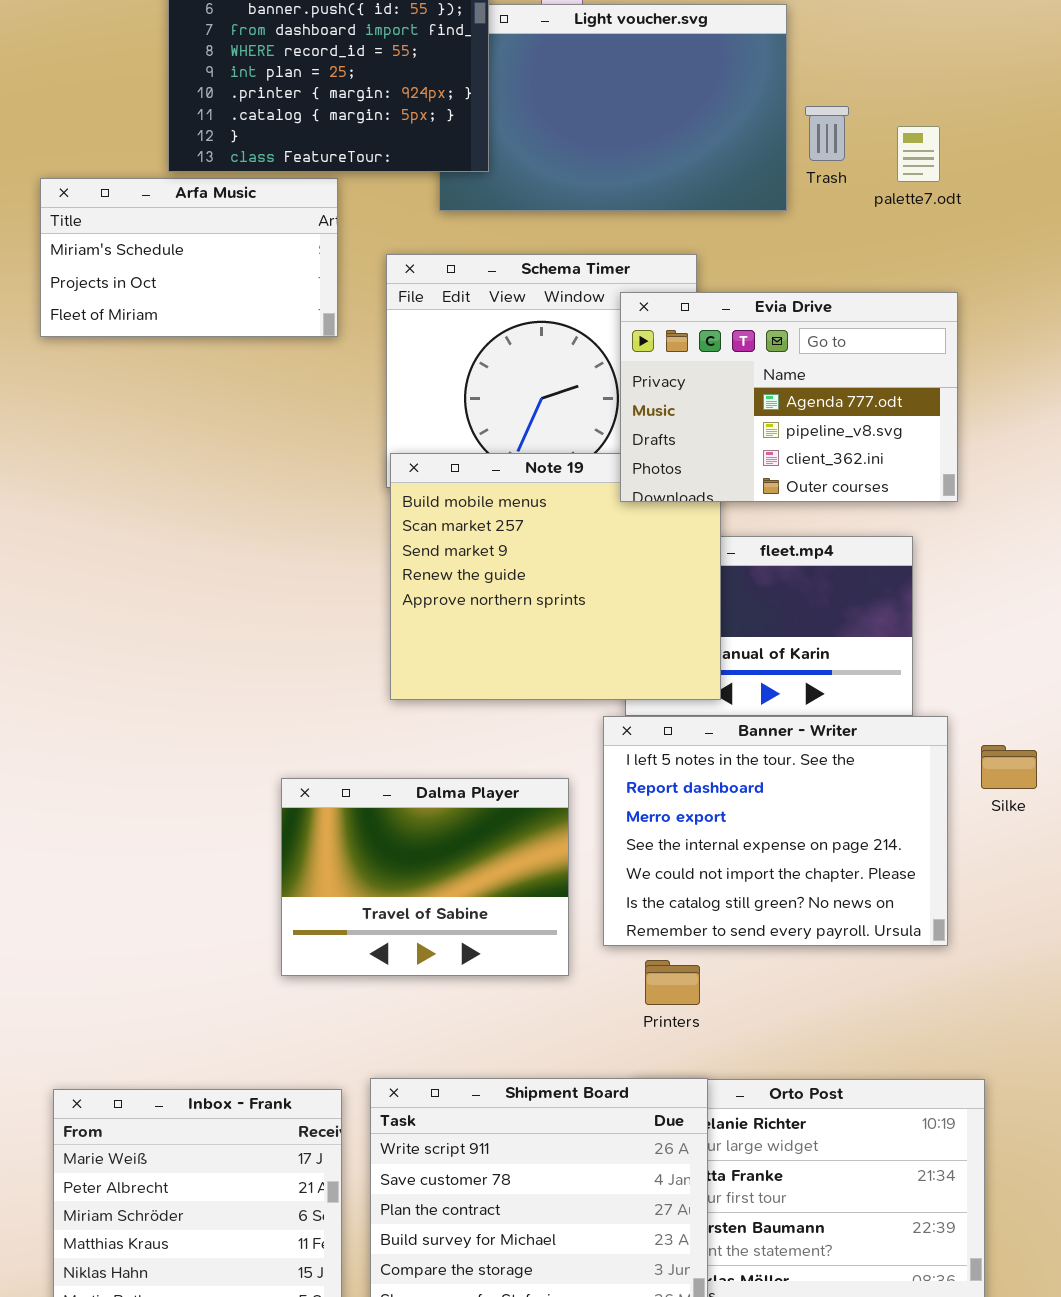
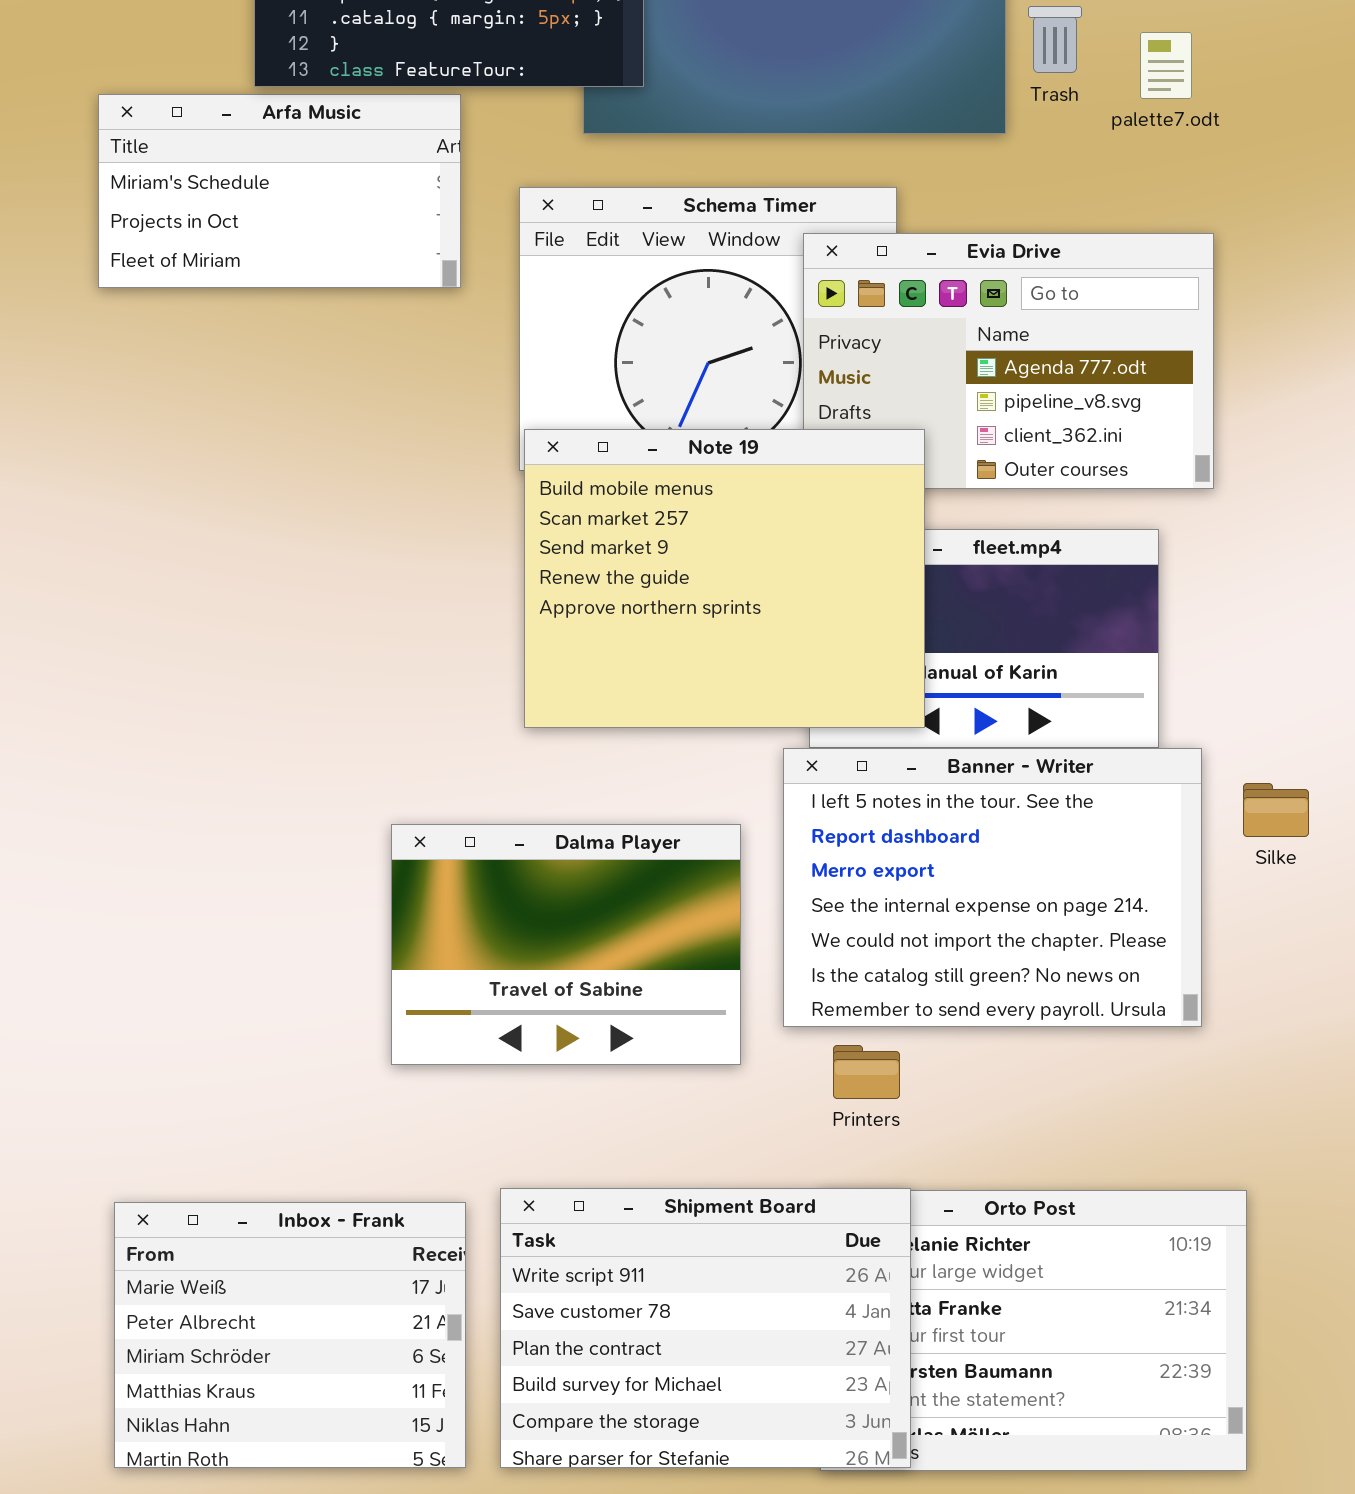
Note 19: [390,453,721,700] -> [524,429,925,728], raised

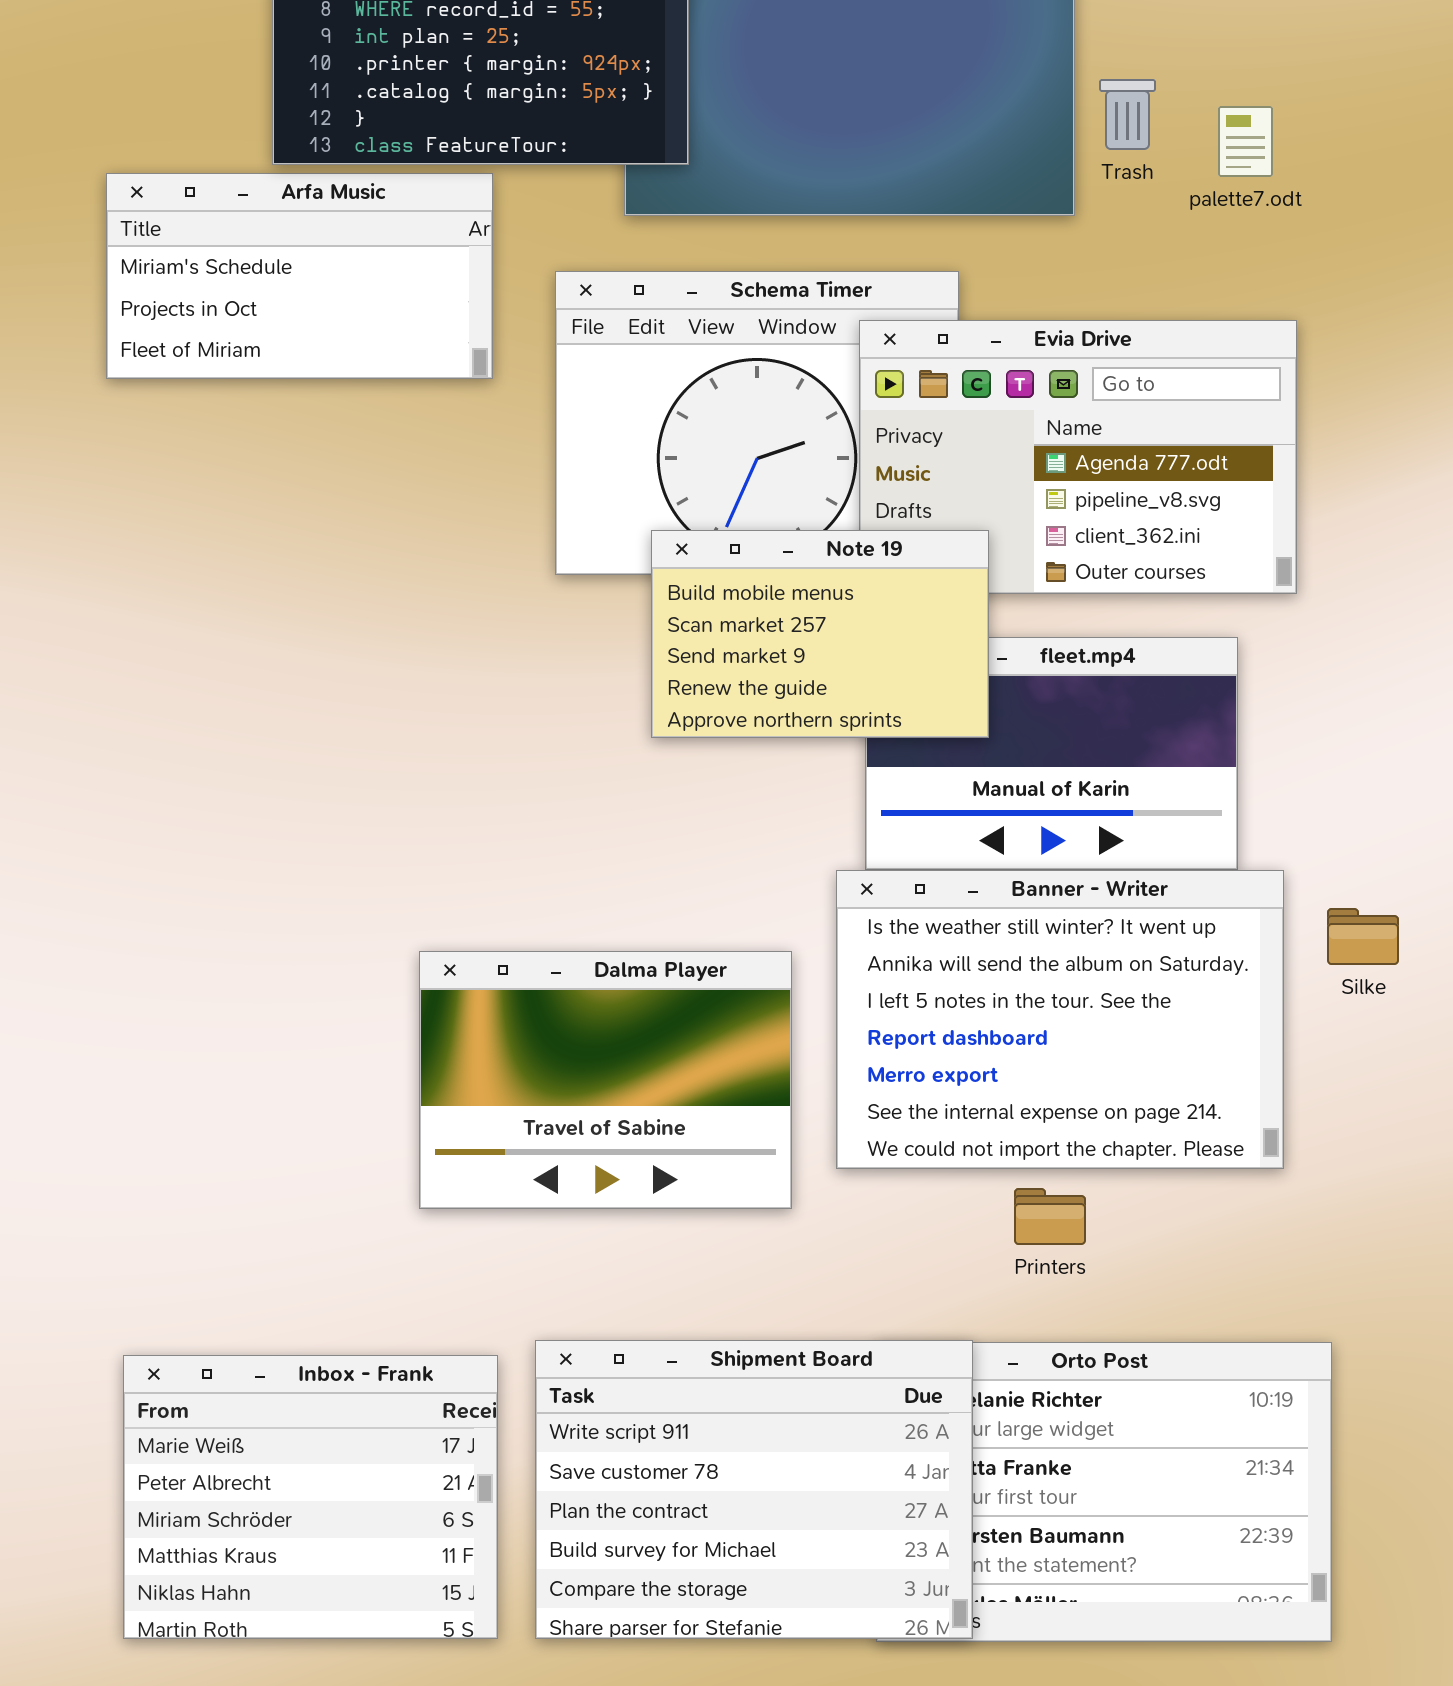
Note 19: [524,429,925,728] -> [651,530,989,738], resized
Banner - Writer: [783,748,1202,1027] -> [836,870,1284,1169], scrolled up 2 rows
Printers: [833,1045,900,1099] -> [1014,1188,1086,1245], moved

